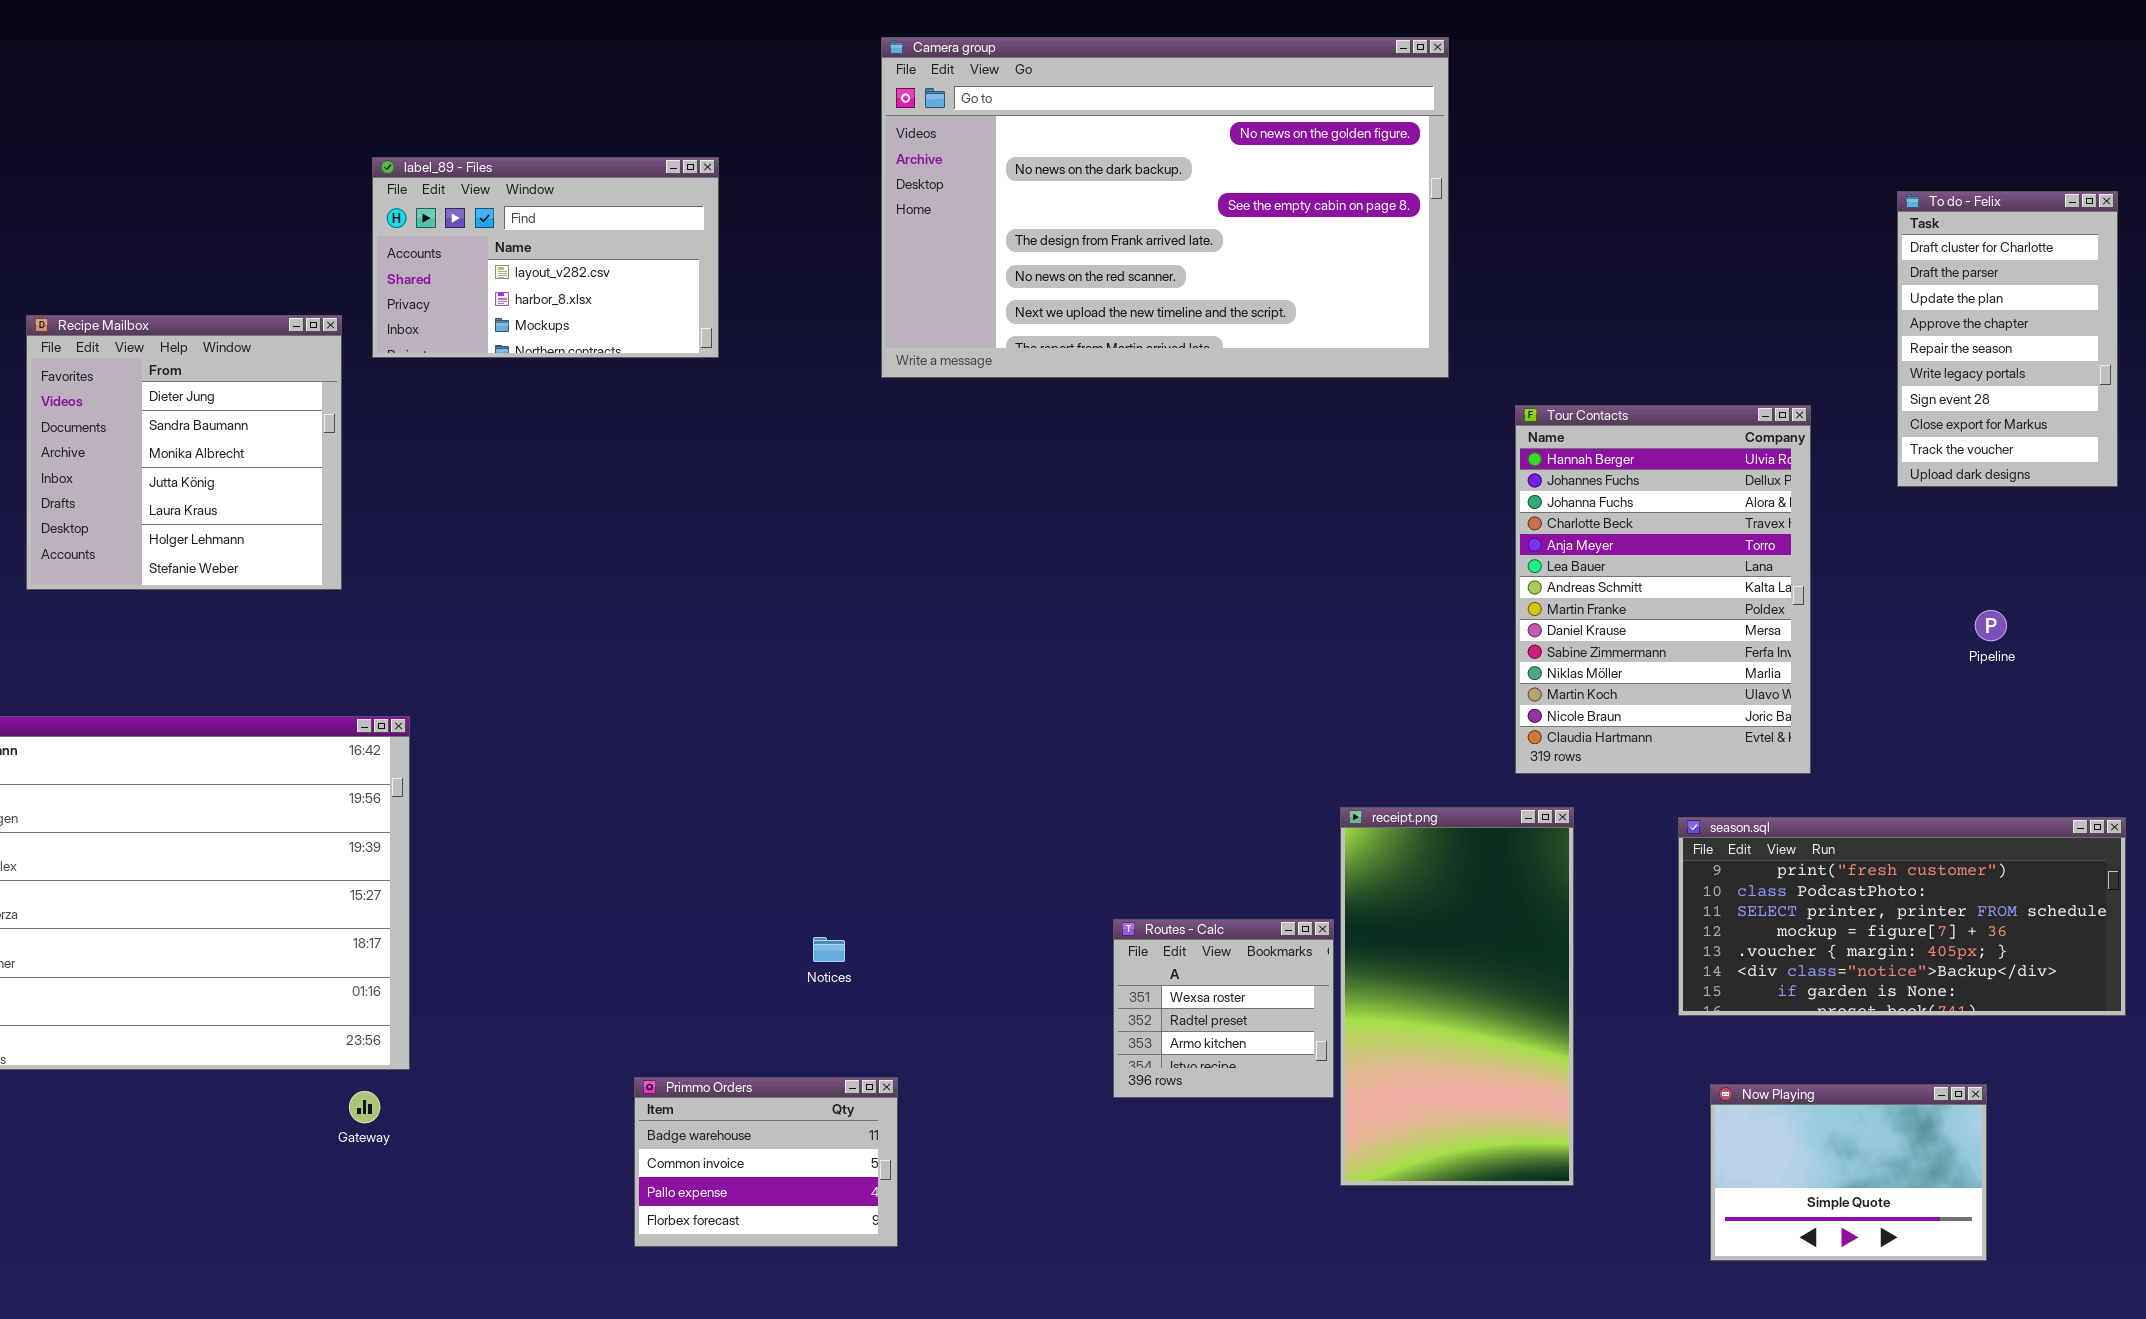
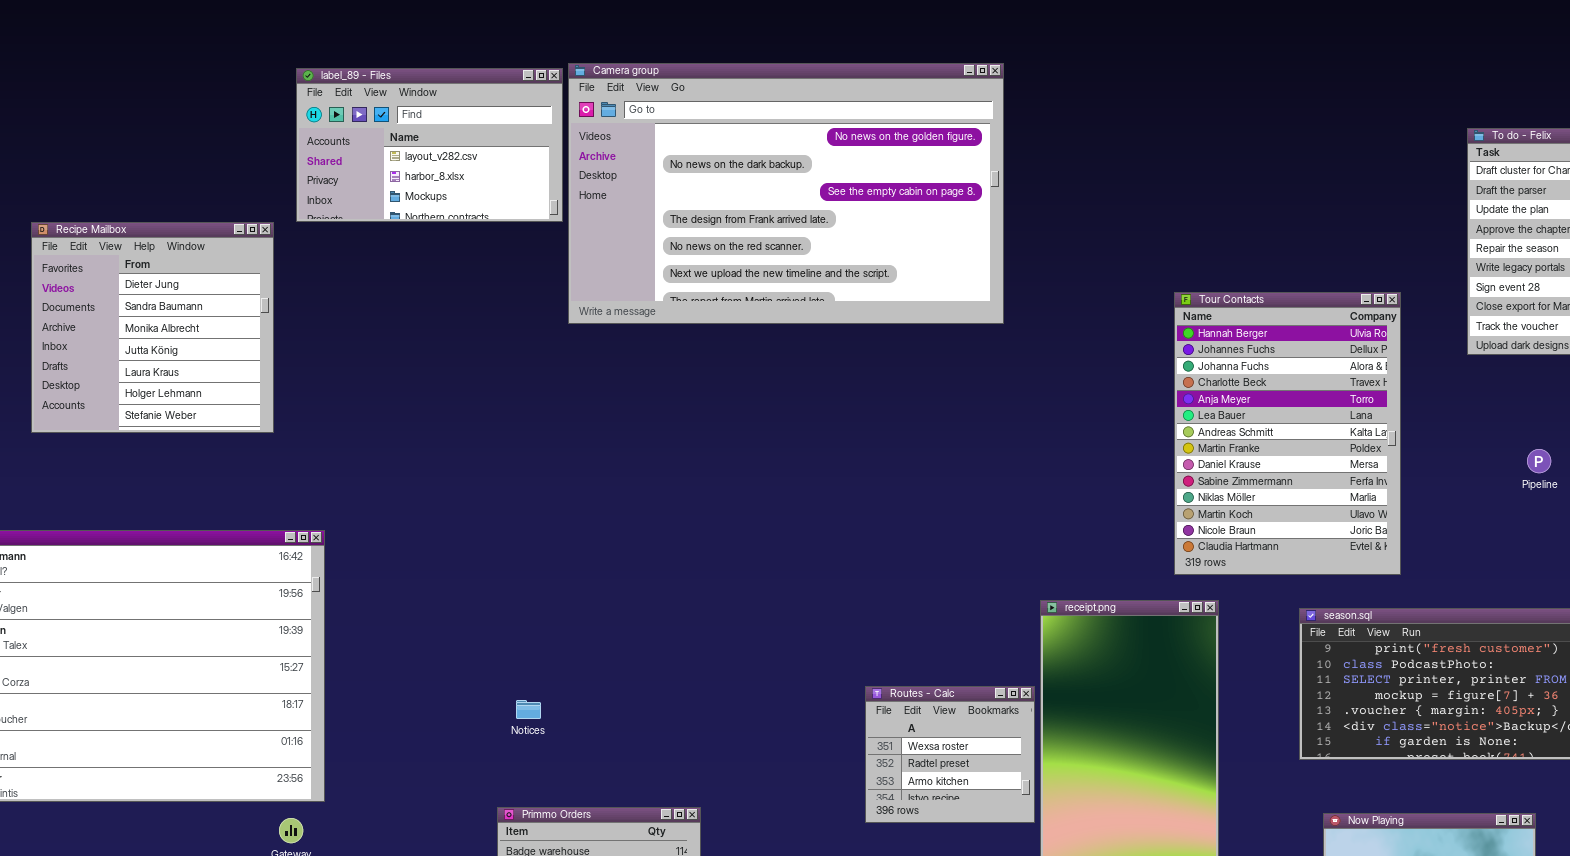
Camera group: [881,37,1449,378] -> [568,63,1004,324], moved
label_89 - Files: [372,157,719,358] -> [296,68,563,222], moved
Notices: [813,937,845,962] -> [516,700,541,719], moved

